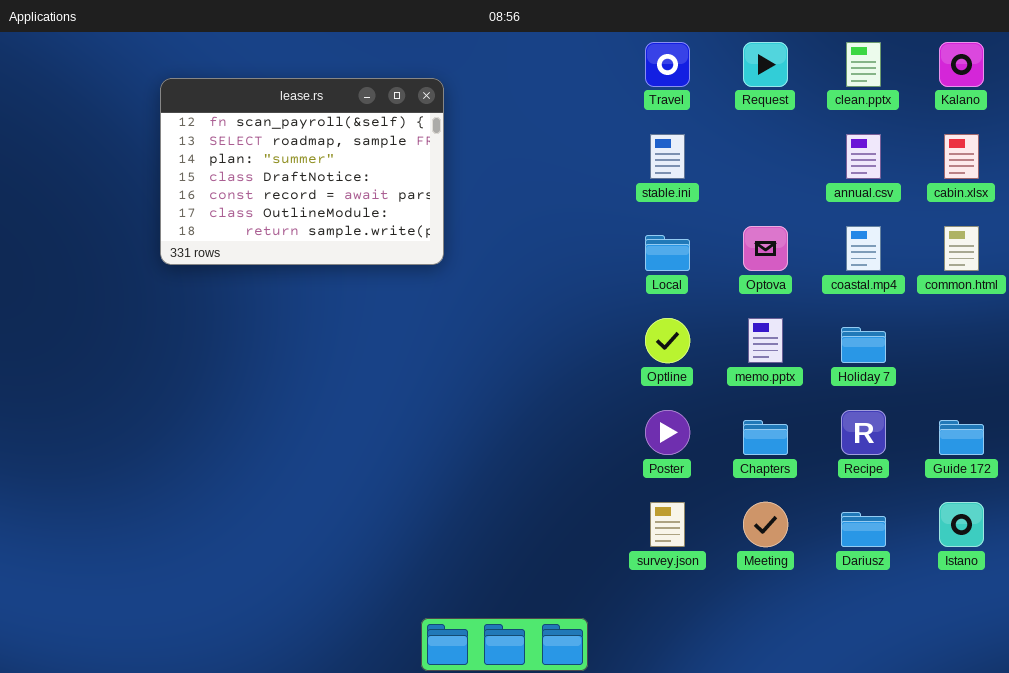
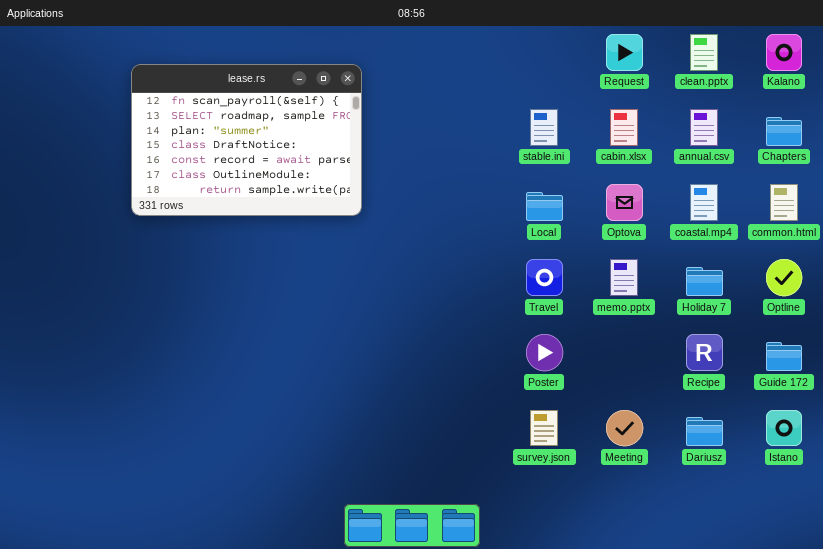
Travel: [645,42,690,87] -> [526,259,563,296], moved
cabin.xlsx: [944,134,979,179] -> [610,109,638,146], moved
Optline: [645,318,690,363] -> [766,259,802,296], moved
Chapters: [743,420,788,455] -> [766,117,802,146], moved

